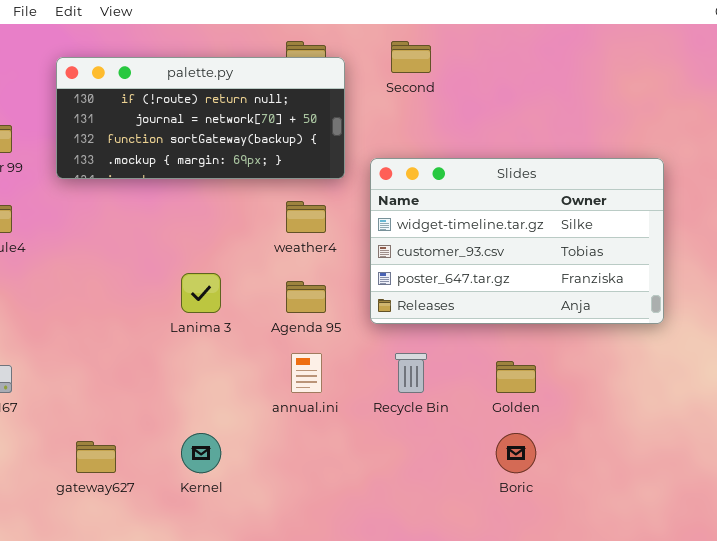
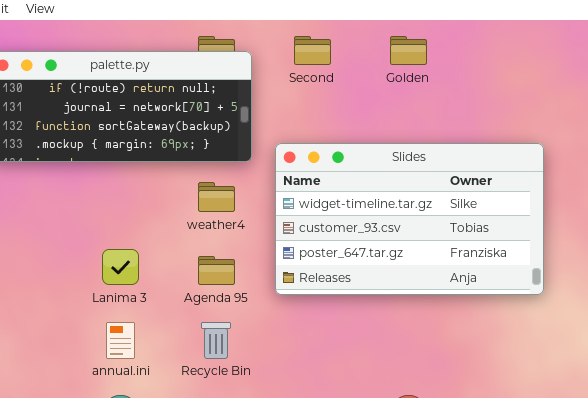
annual.ini: [291,353,322,393] -> [106,322,135,359], moved
Recycle Bin: [395,353,427,393] -> [201,322,231,359], moved
Golden: [496,361,536,393] -> [390,36,427,65], moved

